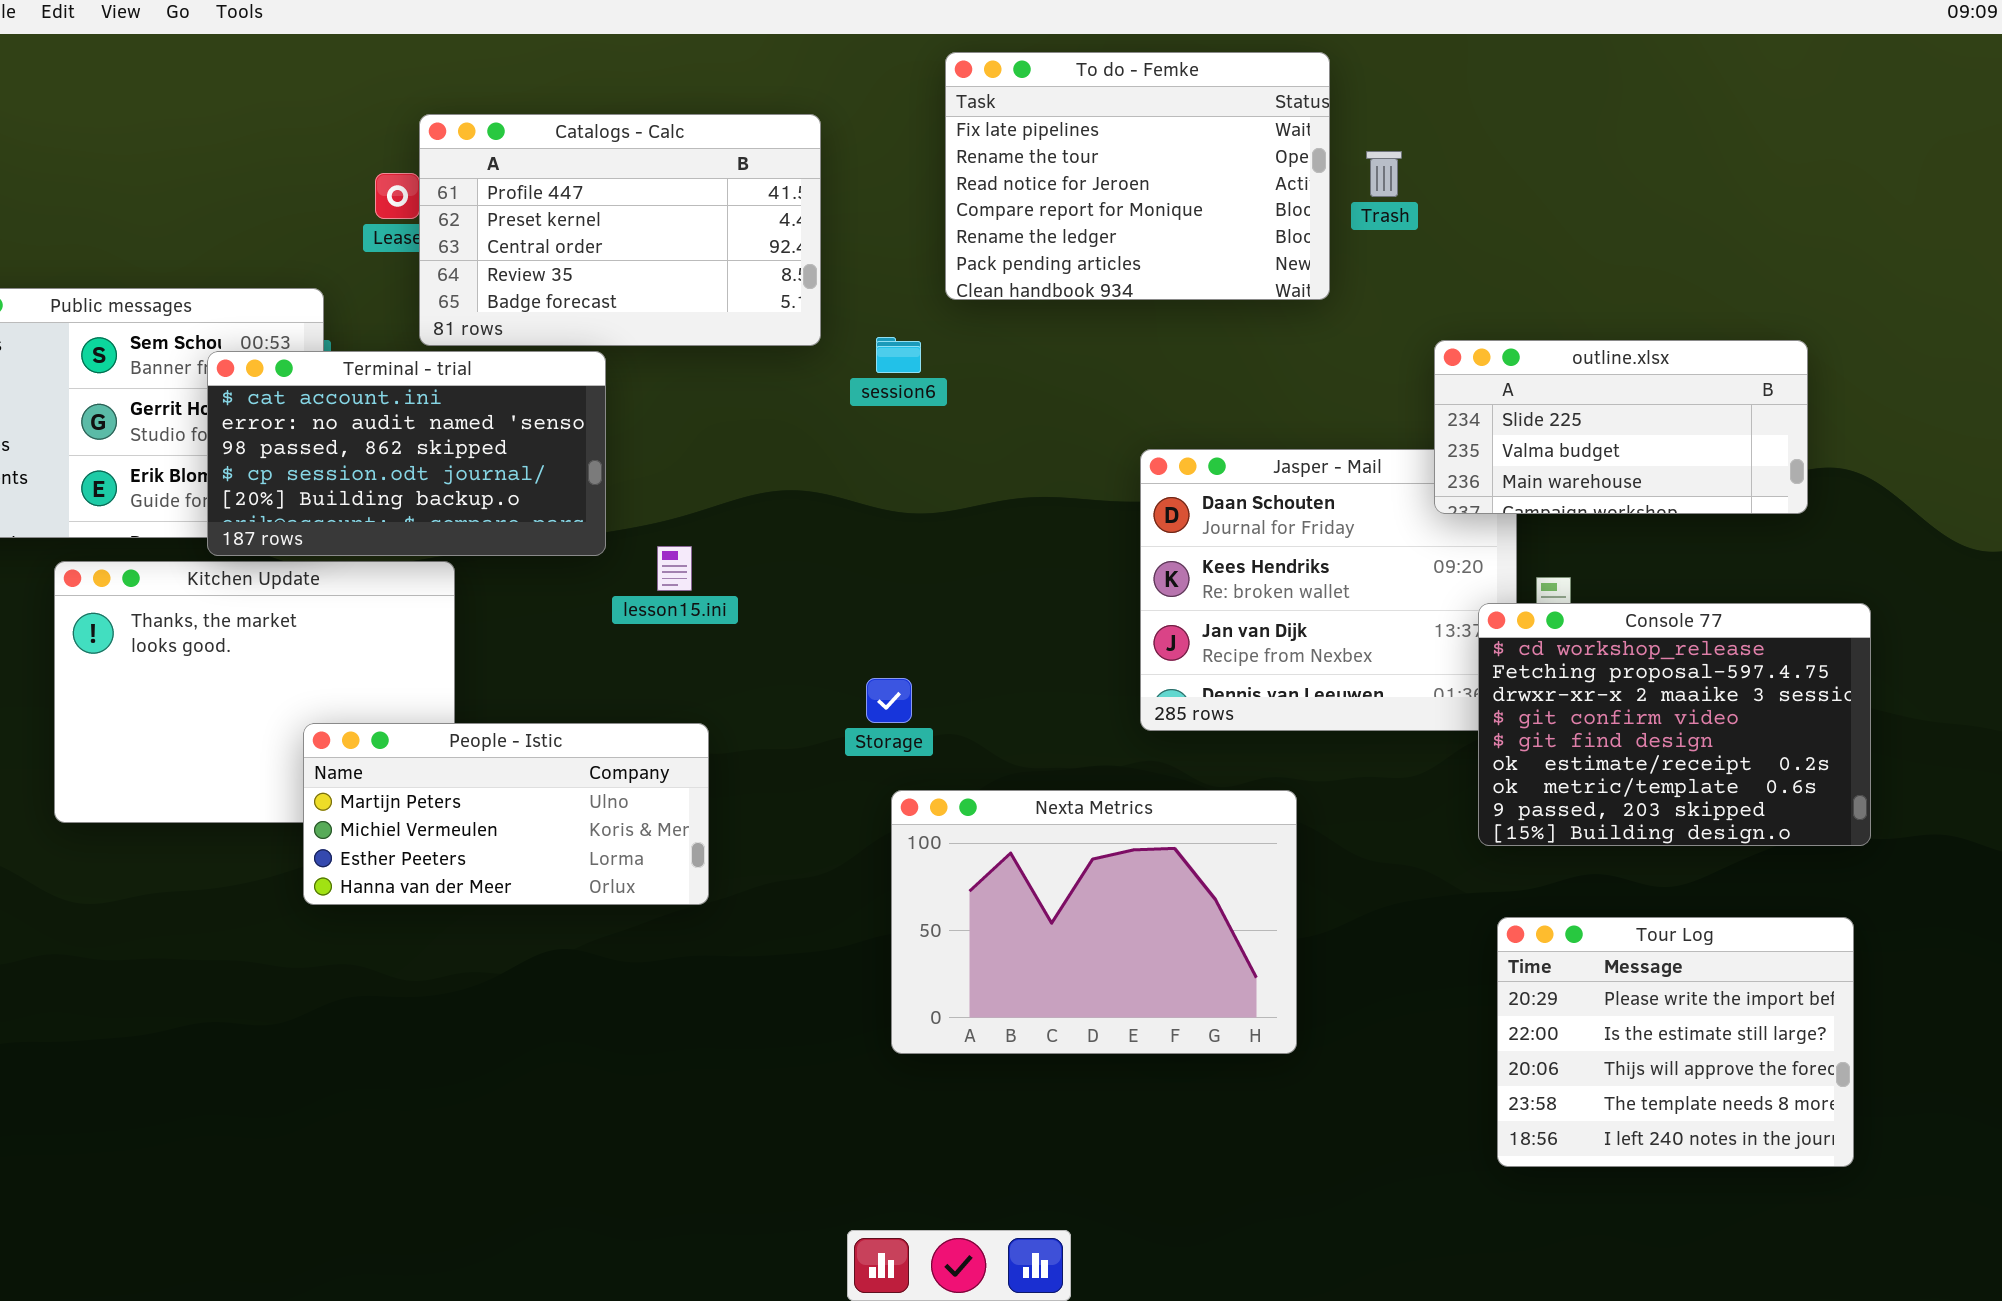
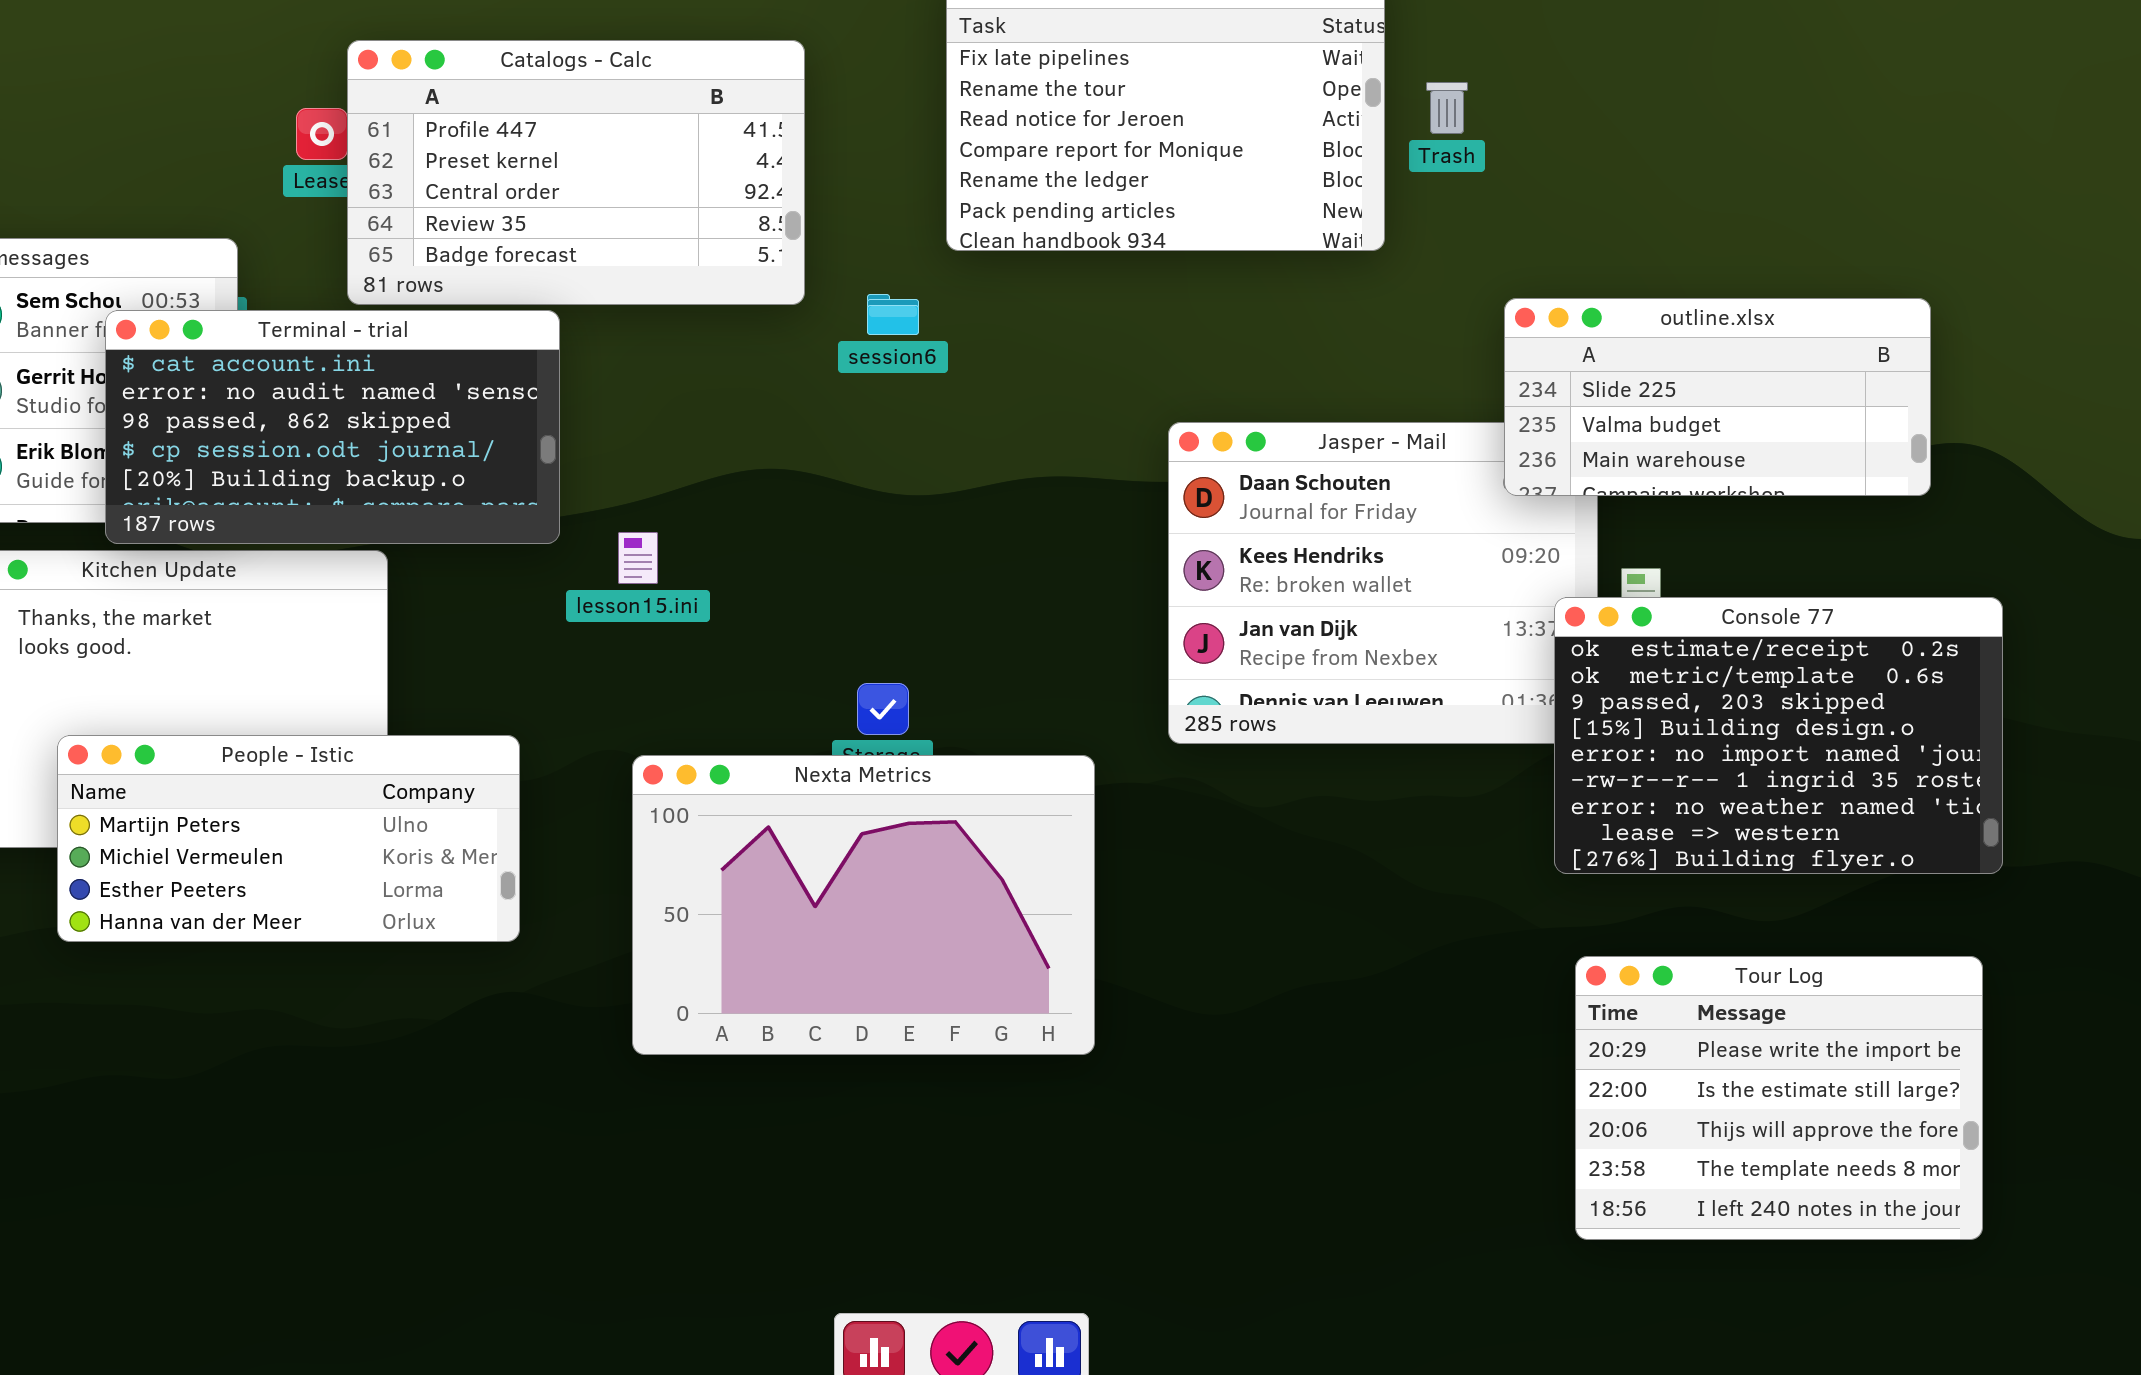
Console 77: [1478,603,1871,846] -> [1554,597,2003,874], scrolled down 5 rows
People - Istic: [303,723,709,905] -> [57,735,520,942], moved
Nexta Metrics: [891,790,1297,1054] -> [632,755,1095,1055], moved

